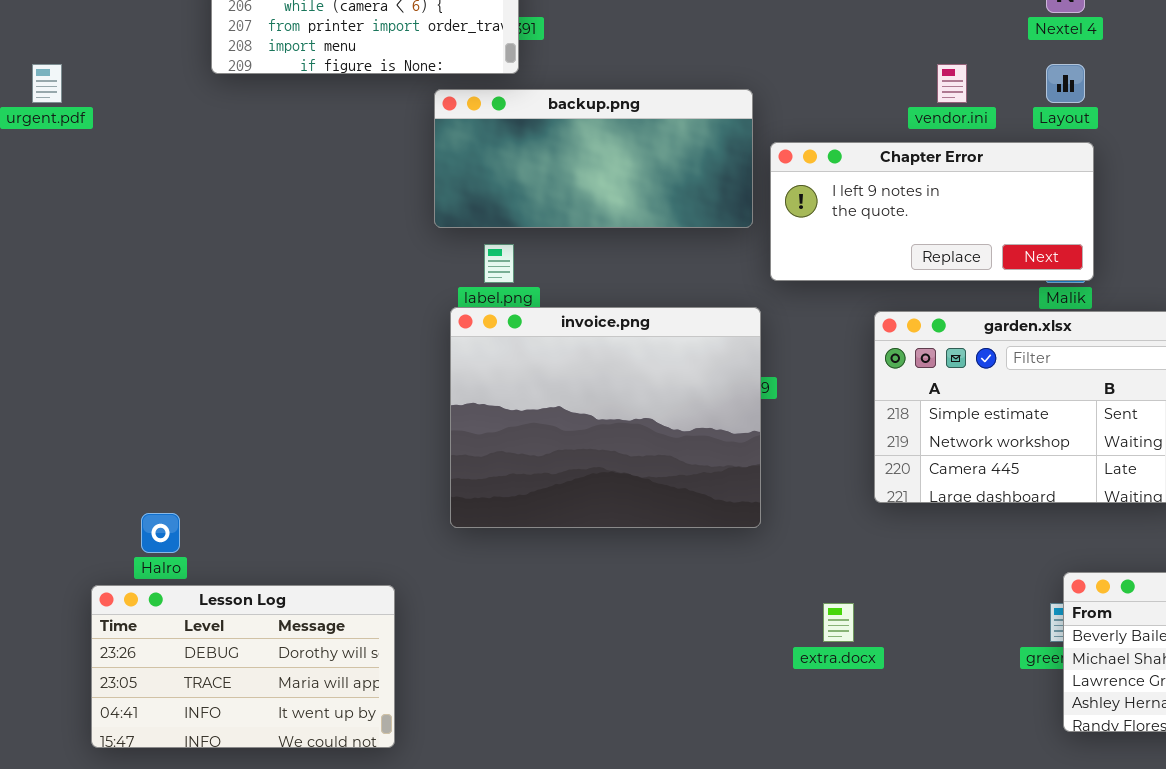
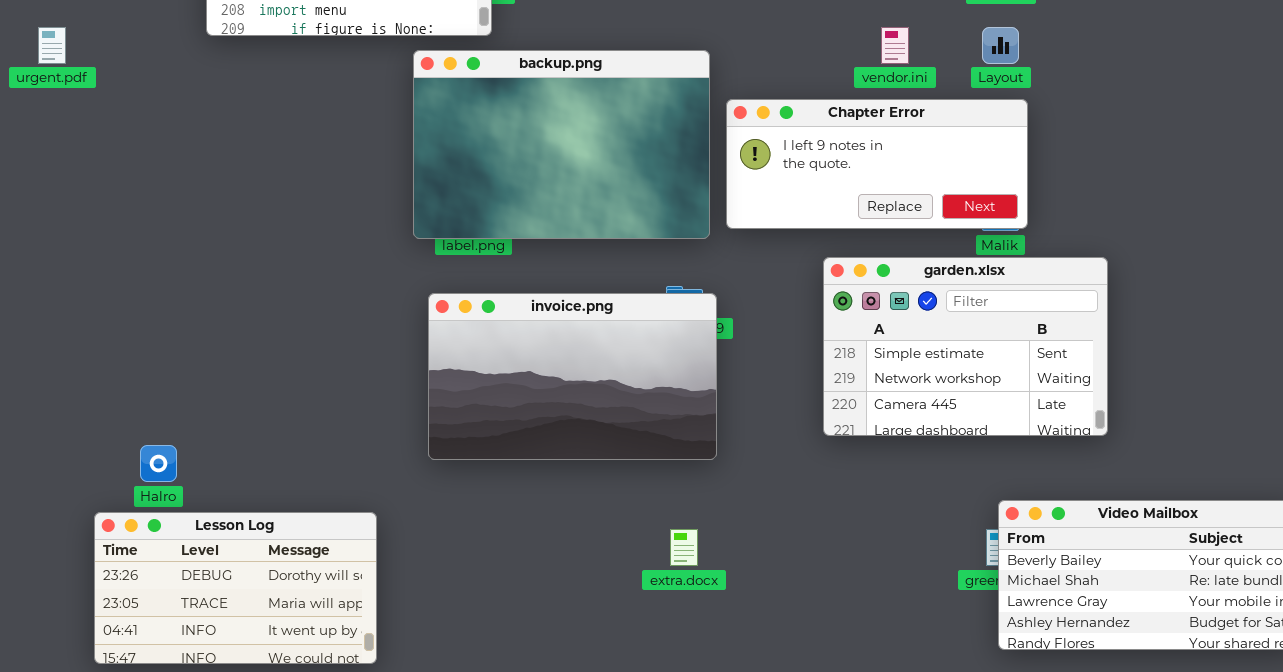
backup.png: [434,89,753,228] -> [413,50,710,239], resized
invoice.png: [450,307,761,528] -> [428,293,717,460], resized
extra.docx: [823,603,854,642] -> [670,529,698,566], moved

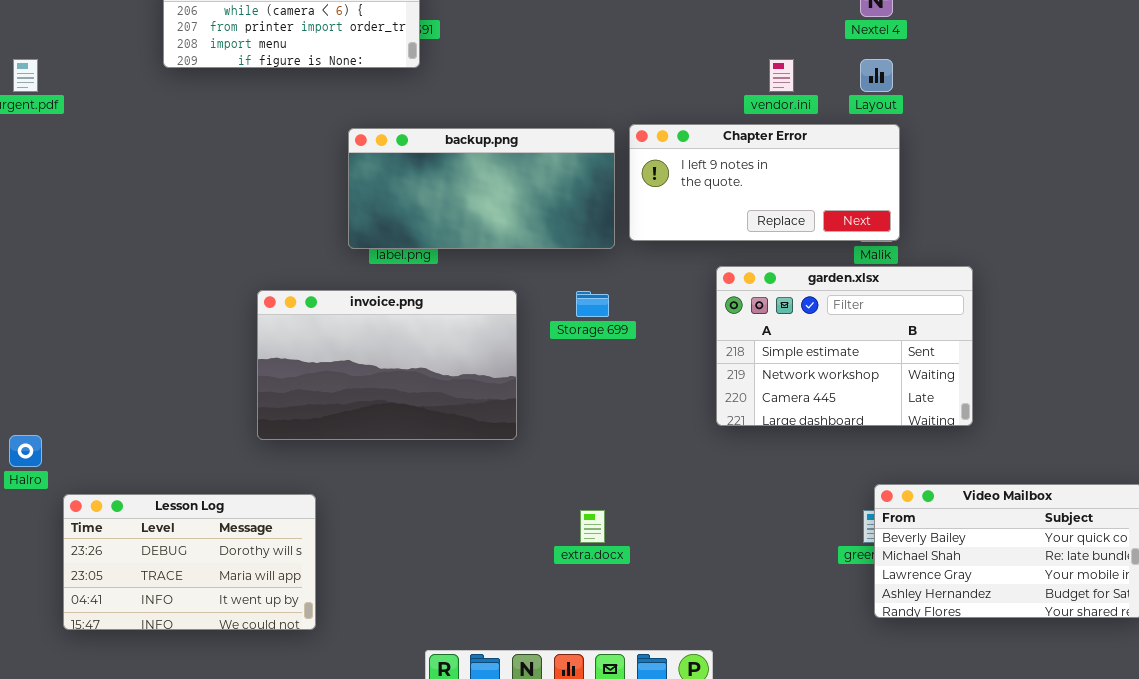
backup.png: [413,50,710,239] -> [348,128,615,249], resized
invoice.png: [428,293,717,460] -> [257,290,517,440], moved
Halro: [140,445,177,482] -> [9,435,42,467], moved

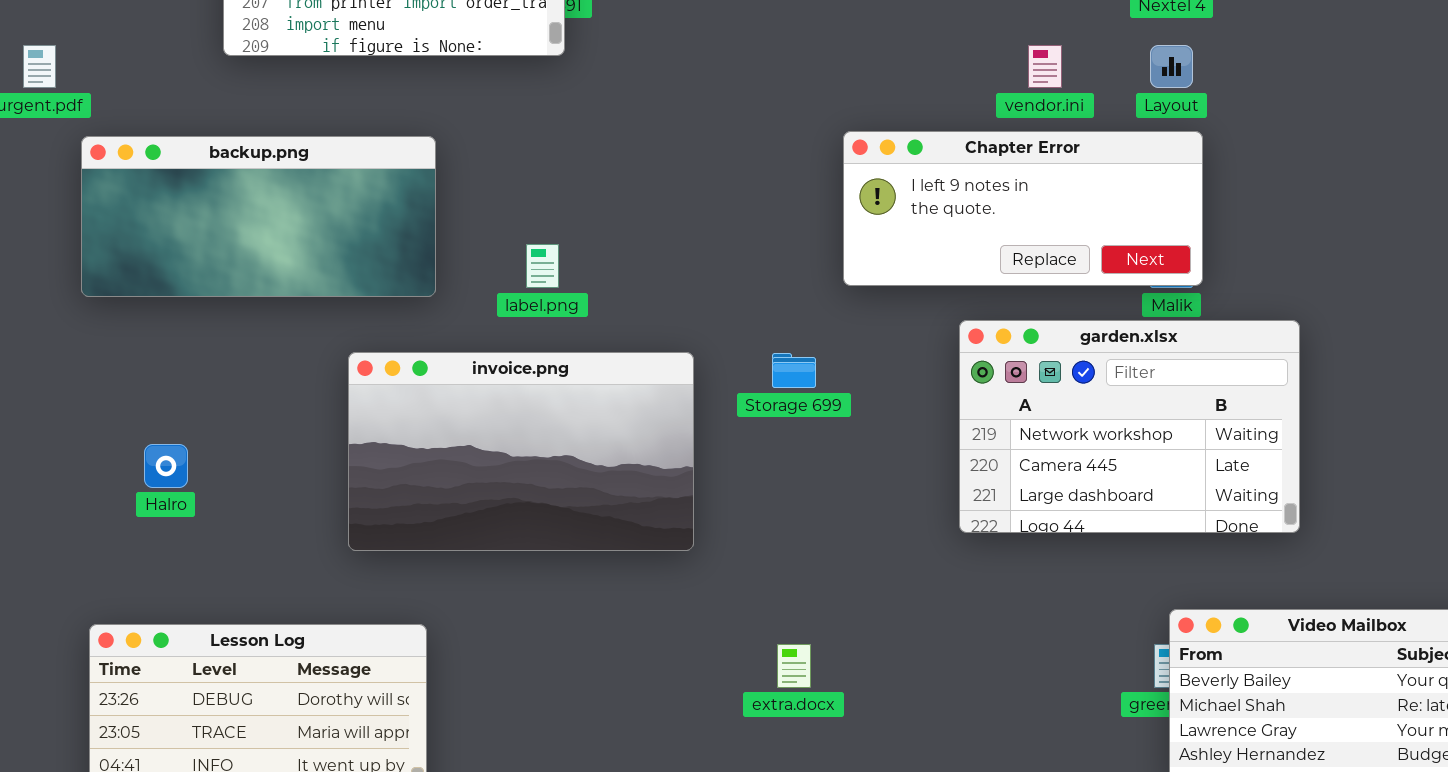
backup.png: [348,128,615,249] -> [81,136,436,297], moved
garden.xlsx: [716,266,973,426] -> [959,320,1300,533], scrolled down 1 row
Halro: [9,435,42,467] -> [144,444,188,488], moved

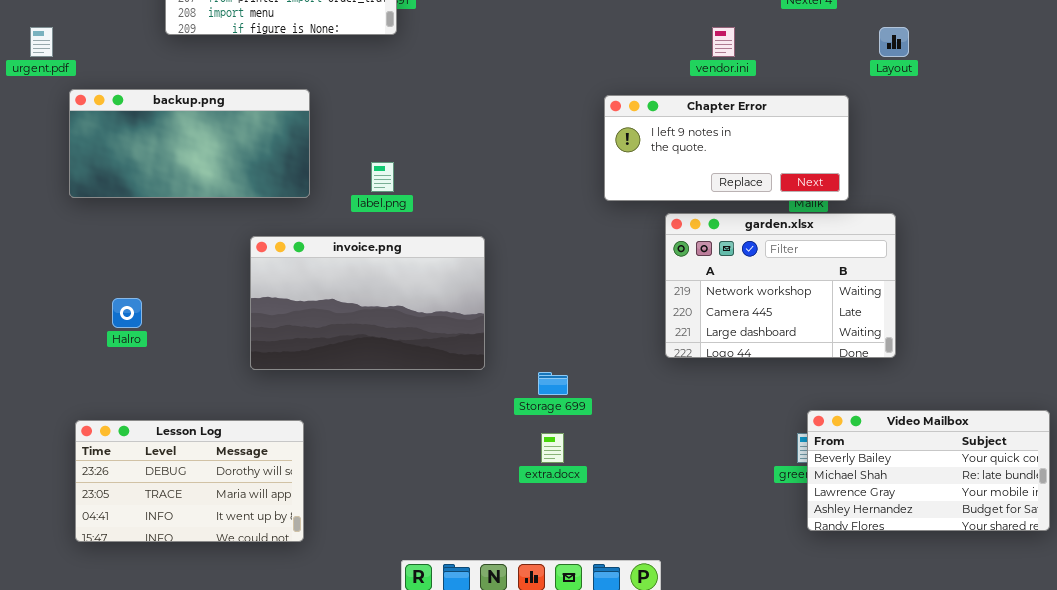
Layout: [1150,45,1193,88] -> [879,27,909,57], moved
Chapter Error: [843,131,1203,286] -> [604,95,849,201], moved
Storage 699: [772,353,816,388] -> [538,372,568,395], moved

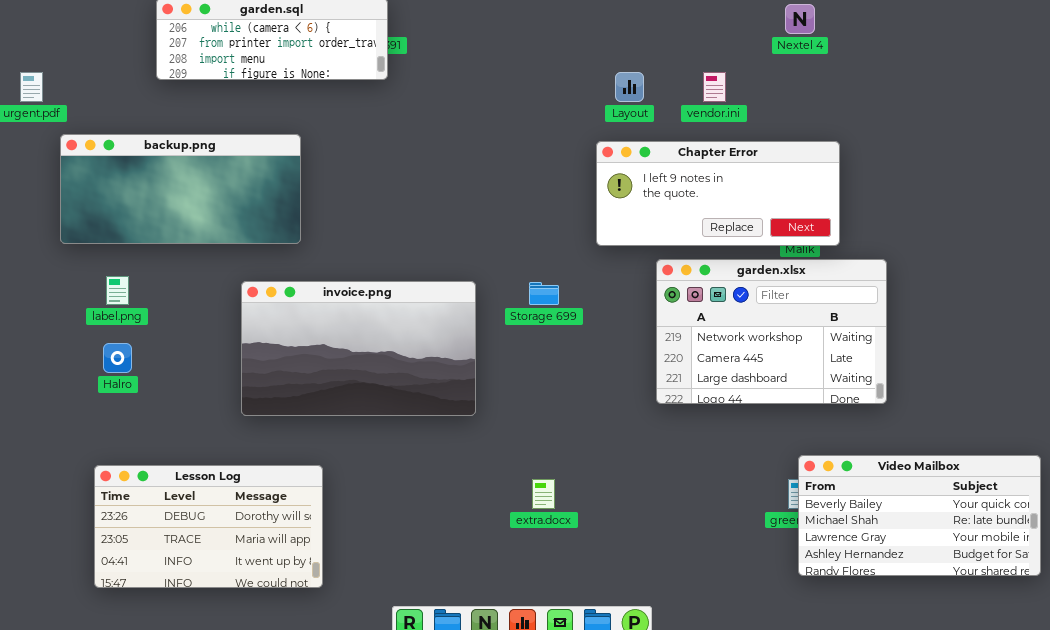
Layout: [879,27,909,57] -> [615,72,644,102], moved
label.png: [371,162,394,192] -> [106,276,129,305], moved
Storage 699: [538,372,568,395] -> [529,282,559,305], moved
Lesson Log: [75,420,304,542] -> [94,465,323,588], moved

